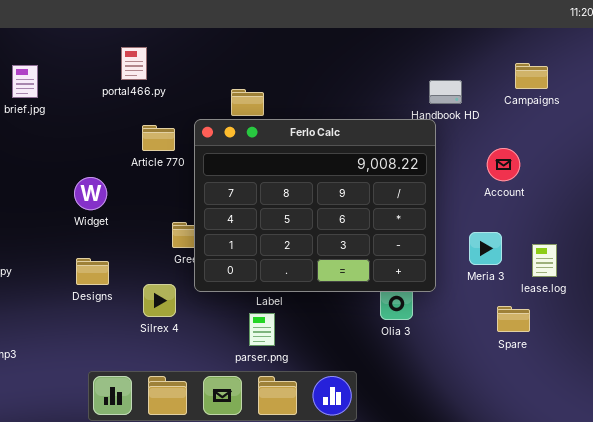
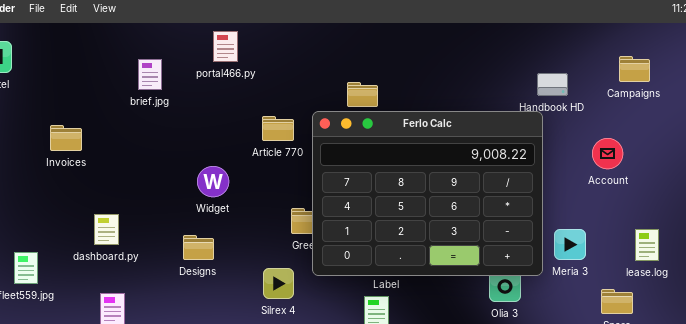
portal466.py: [121,47,147,80] -> [213,31,238,62], moved
Meria 3: [469,232,502,265] -> [554,229,586,260], moved
Designs: [76,258,109,285] -> [183,235,214,260], moved

